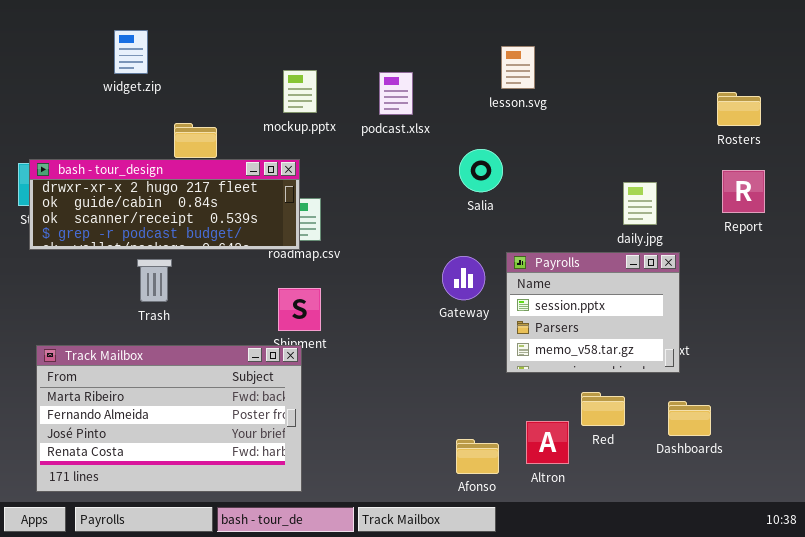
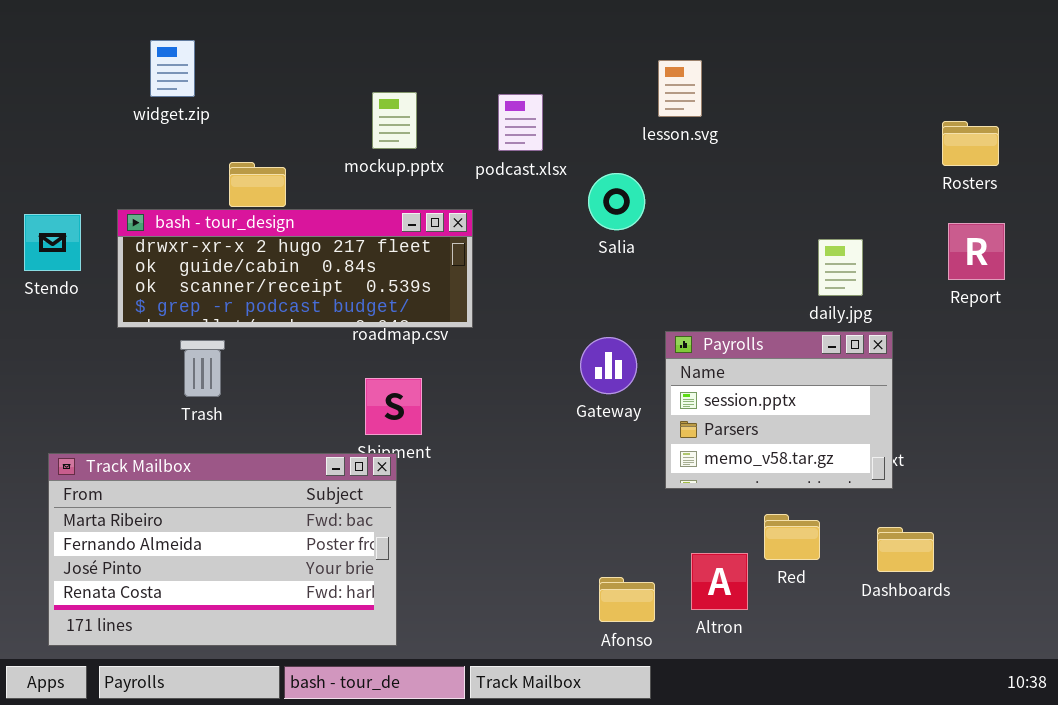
Salia: [459,149,503,192] -> [588,173,645,230], moved
bash - tour_design: [29,159,300,250] -> [117,209,473,328], moved

